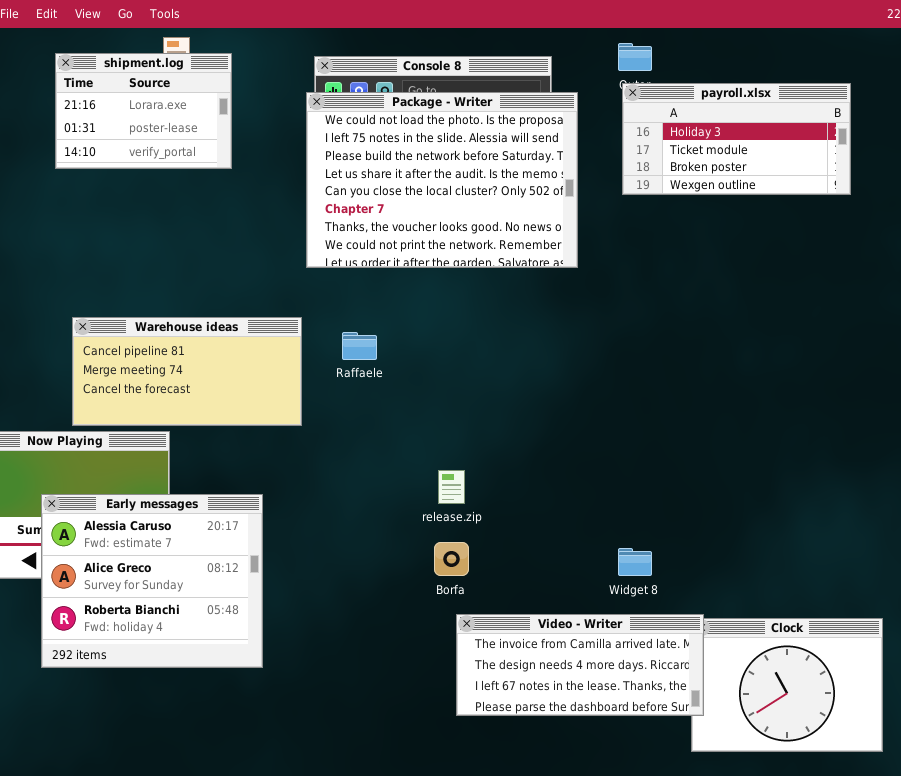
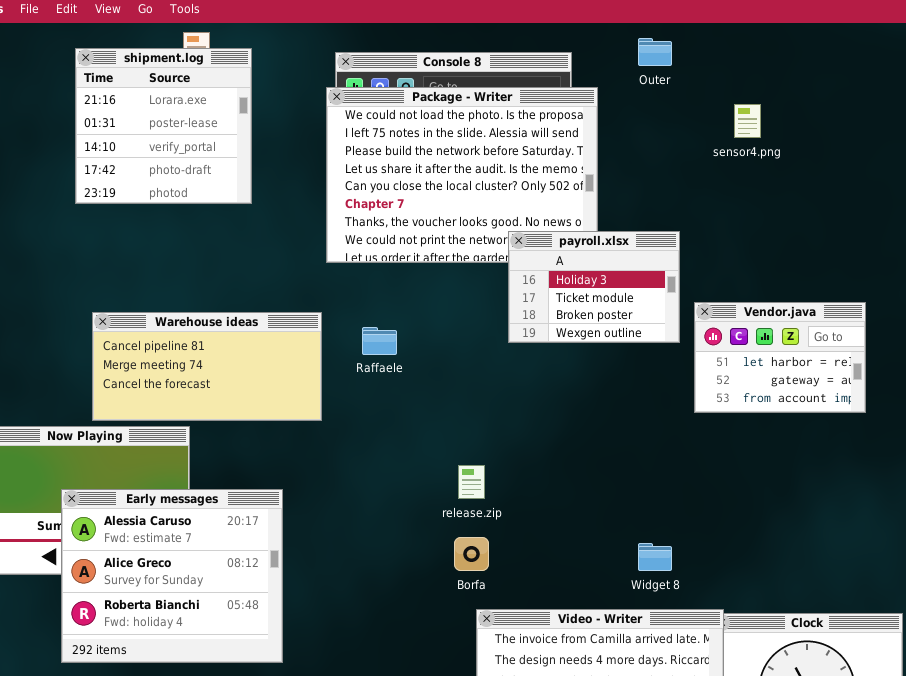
shipment.log: [55,53,232,169] -> [75,48,252,204], resized
payroll.xlsx: [622,83,851,195] -> [508,231,680,343], moved, resized
Vendor.java: none -> [694,302,866,413], opened

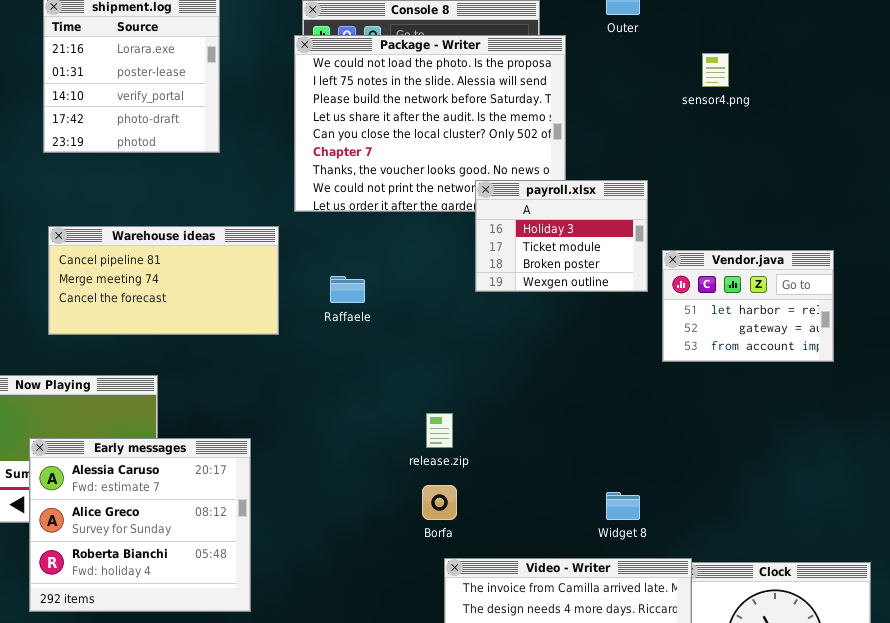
Warehouse ideas: [92,312,322,421] -> [48,226,279,335], moved

